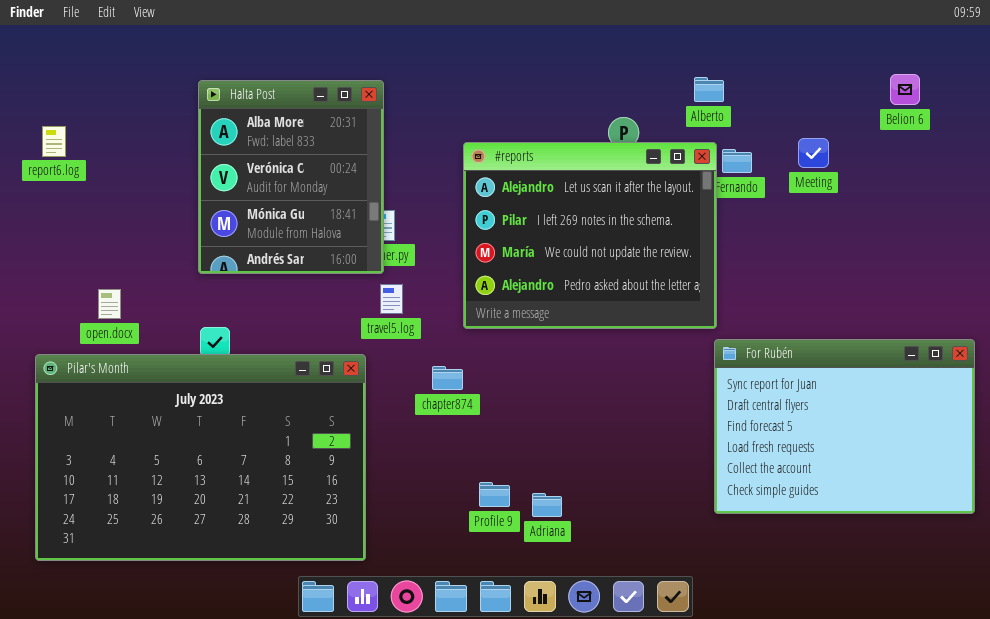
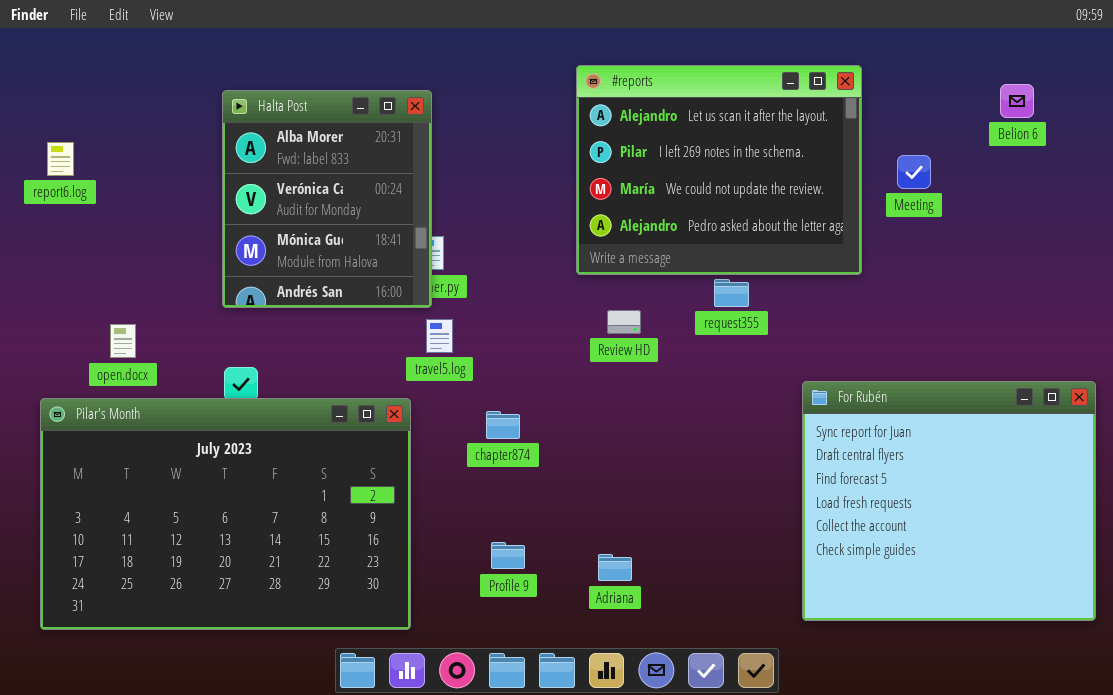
#reports: [463,142,717,329] -> [576,65,862,275], moved
For Rubén: [714,339,975,514] -> [802,381,1096,621], resized
Profile 9: [479,482,510,507] -> [491,542,525,569], moved

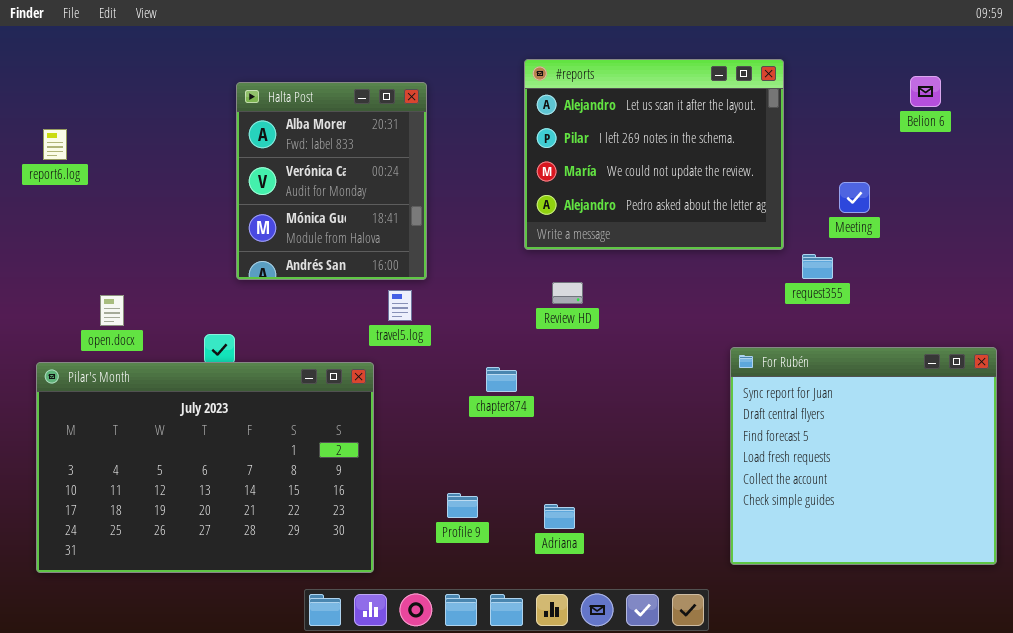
Halta Post: [222,90,432,308] -> [236,82,427,280], moved
Meeting: [897,155,931,189] -> [839,182,870,213], moved
request355: [714,279,749,307] -> [802,254,833,279], moved
chapter874: [486,411,520,439] -> [486,367,517,392], moved

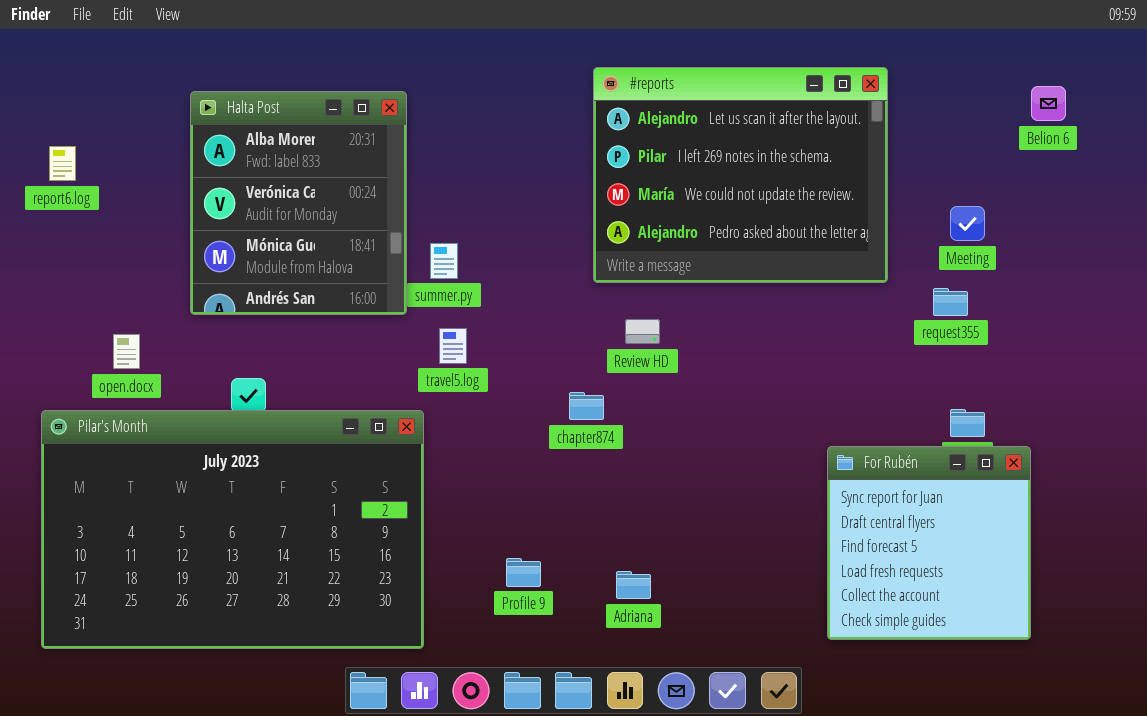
Halta Post: [236,82,427,280] -> [190,91,407,315], moved
request355: [802,254,833,279] -> [933,288,968,316], moved
For Rubén: [730,347,997,565] -> [827,446,1031,640], resized
chapter874: [486,367,517,392] -> [569,392,604,420], moved

